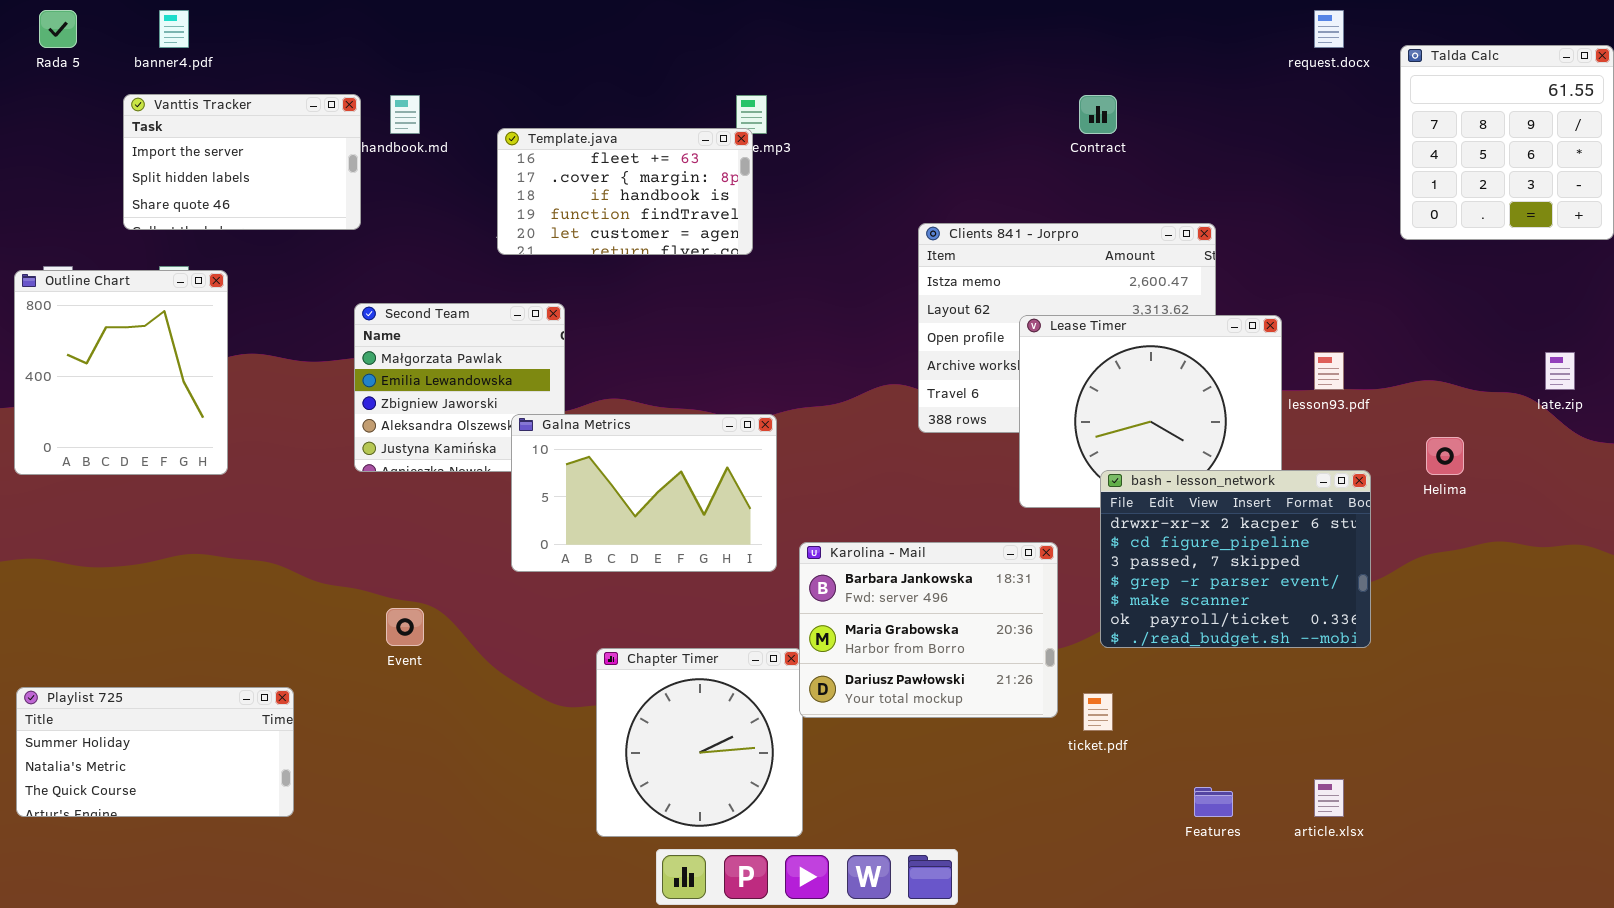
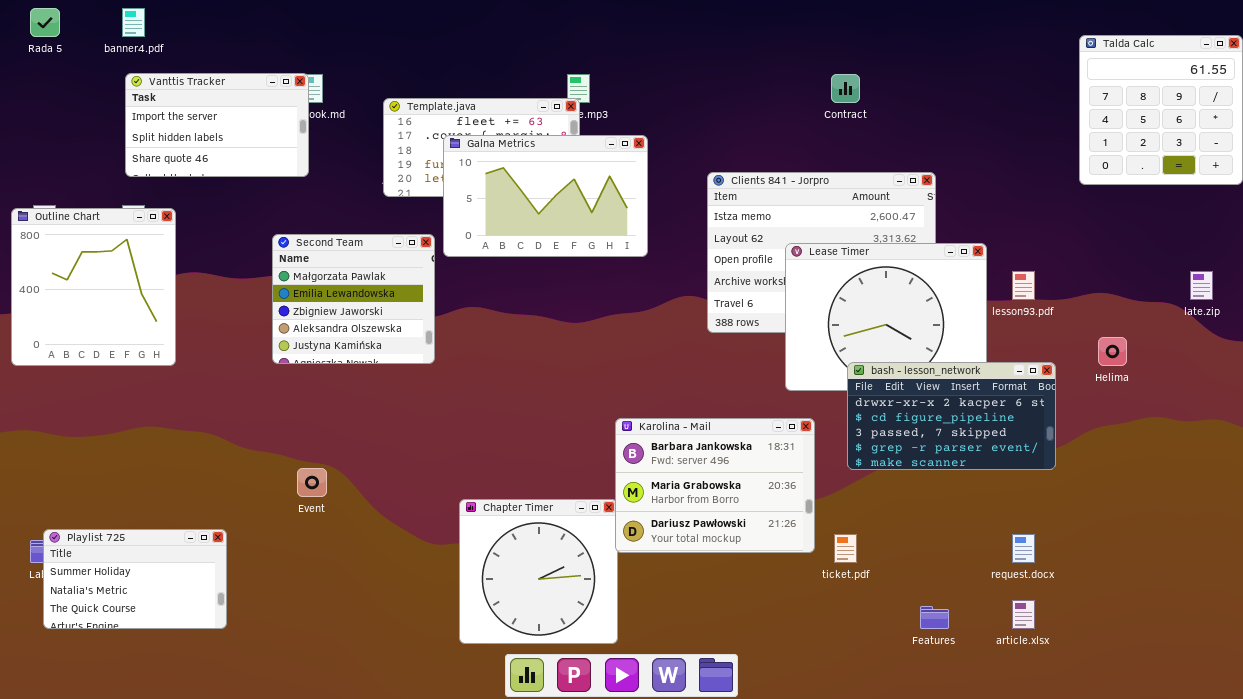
request.docx: [1314,10,1344,48] -> [1012,534,1035,563], moved
Vanttis Tracker: [123,94,361,230] -> [125,73,309,177], moved
Galna Metrics: [511,414,777,572] -> [443,135,648,257], moved
bash - lesson_network: [1100,470,1371,648] -> [847,362,1056,470], resized
Playlist 725: [16,687,294,817] -> [43,529,227,629], resized

